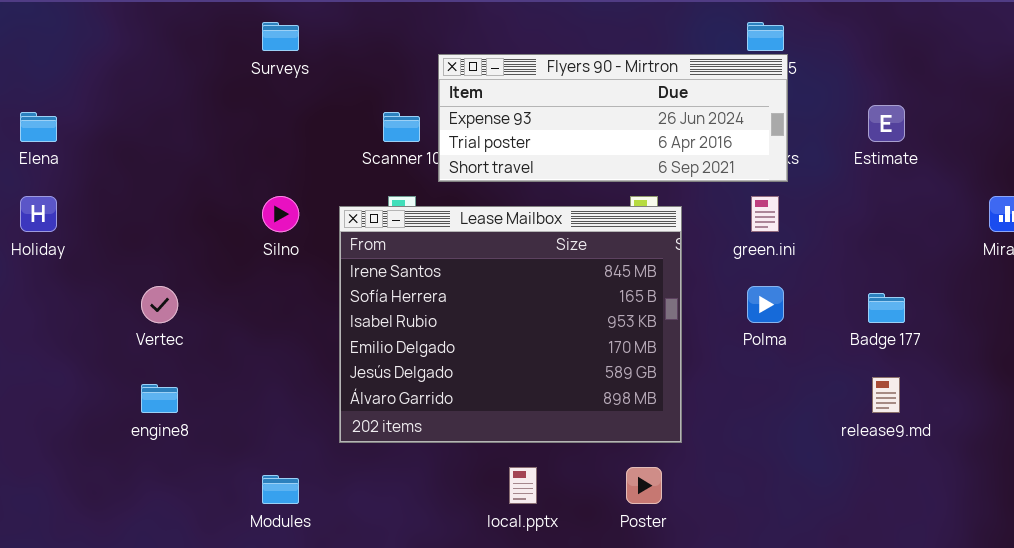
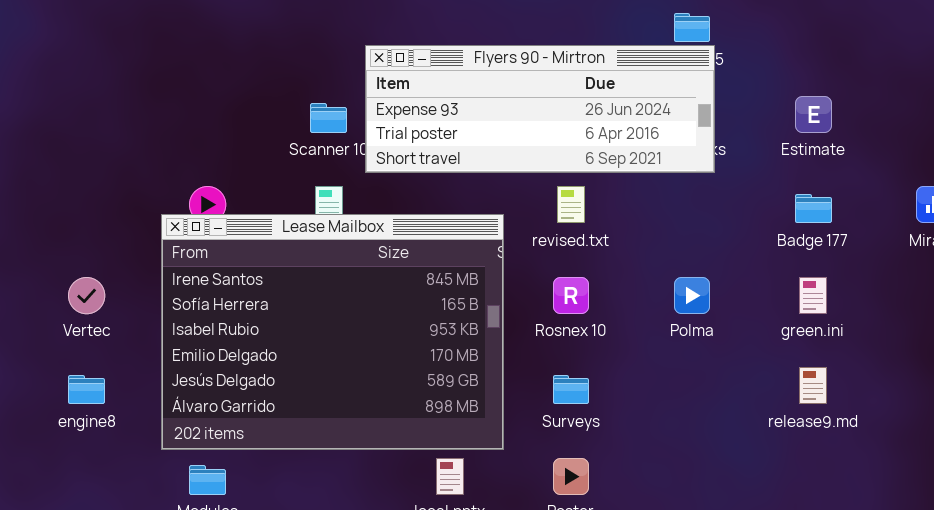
Surveys: [262,22,299,51] -> [553,375,589,404], moved
green.ini: [751,196,779,232] -> [799,277,827,314], moved
Lease Mailbox: [339,206,682,443] -> [161,214,504,450], moved
Badge 177: [868,293,905,323] -> [795,194,832,223], moved

